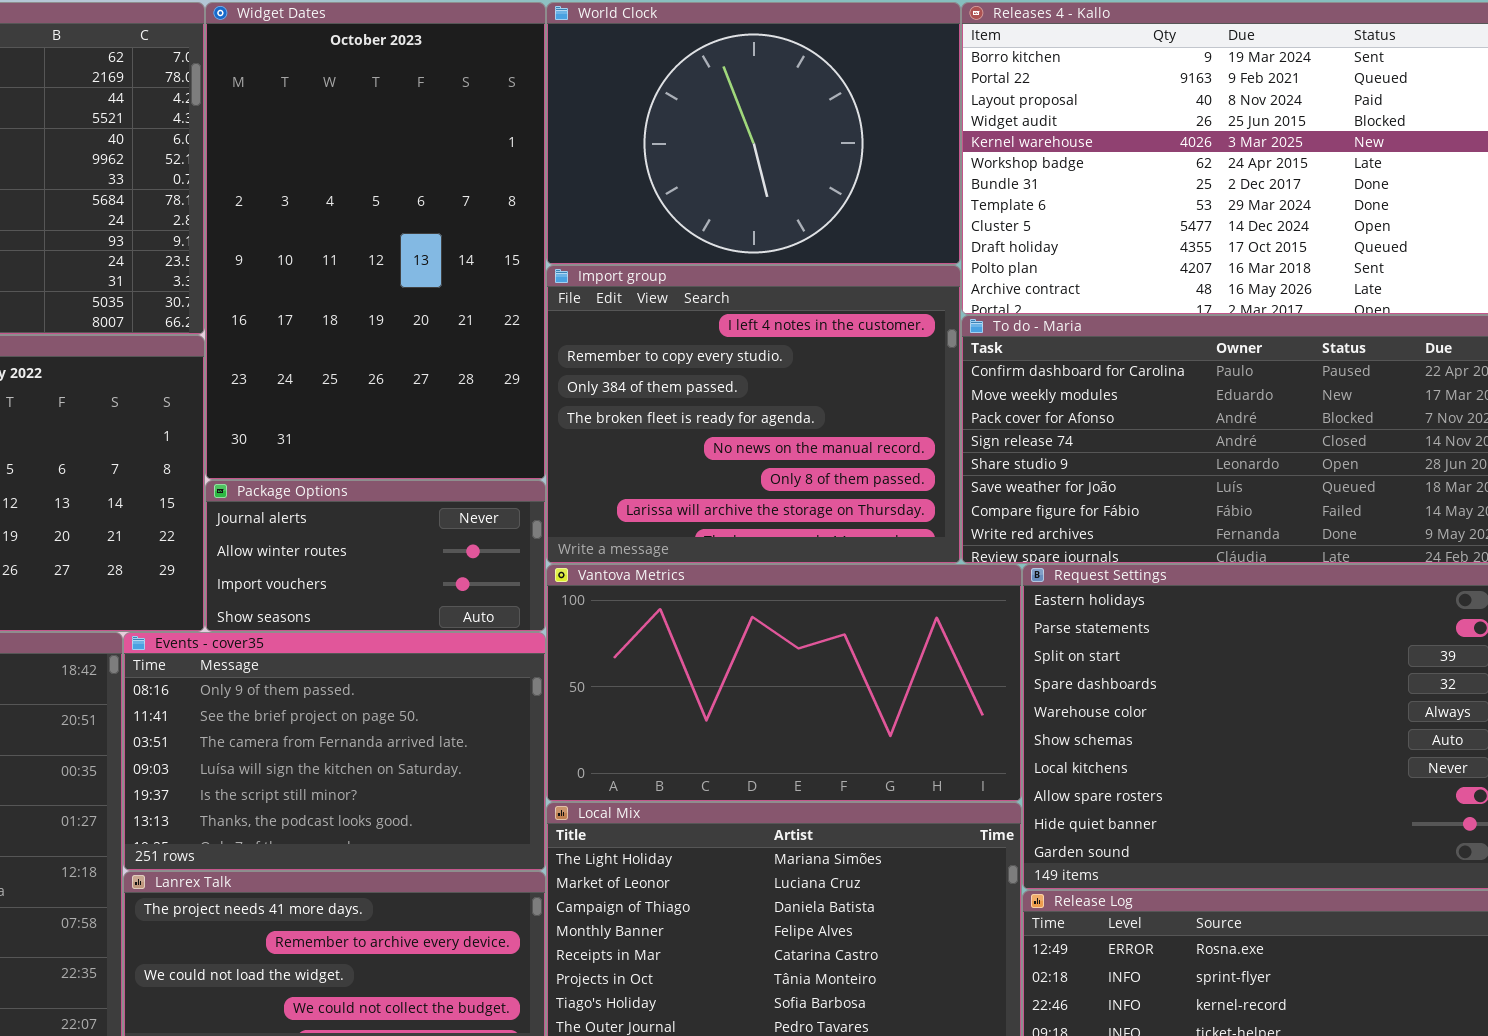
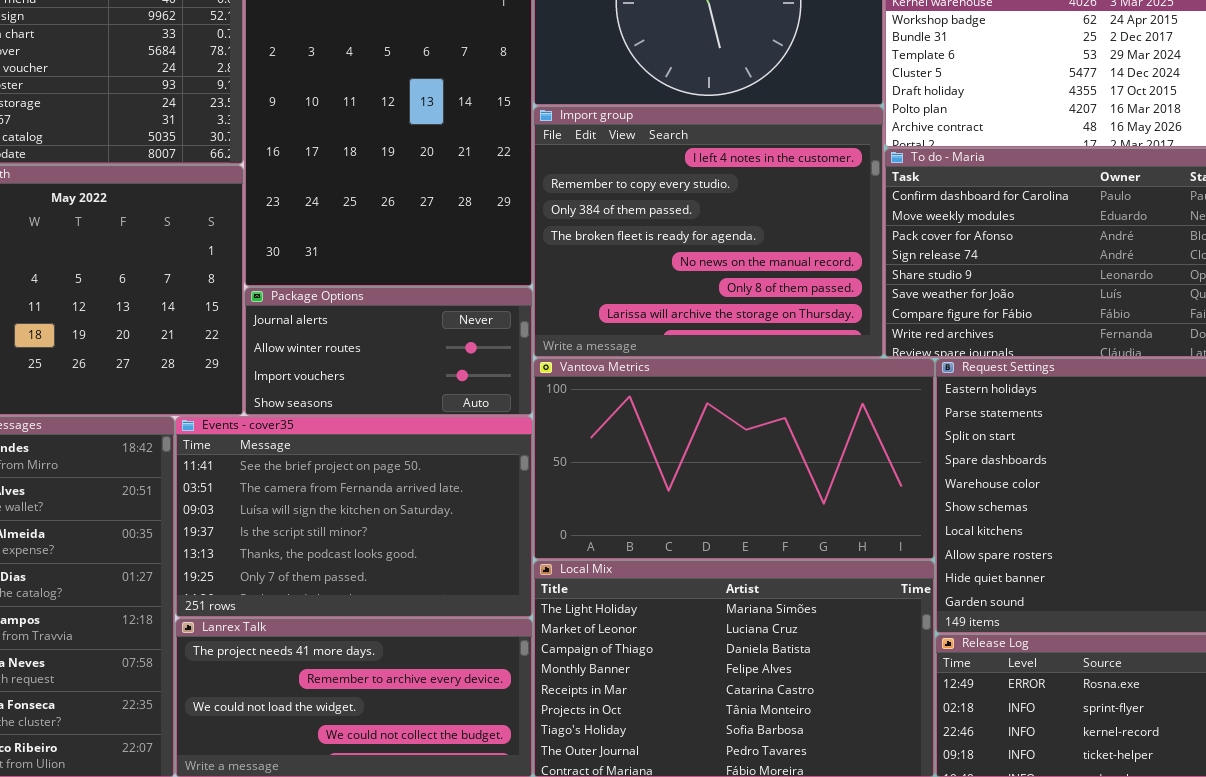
Events - cover35: [123,632,546,871] -> [175,416,533,618], scrolled down 1 row

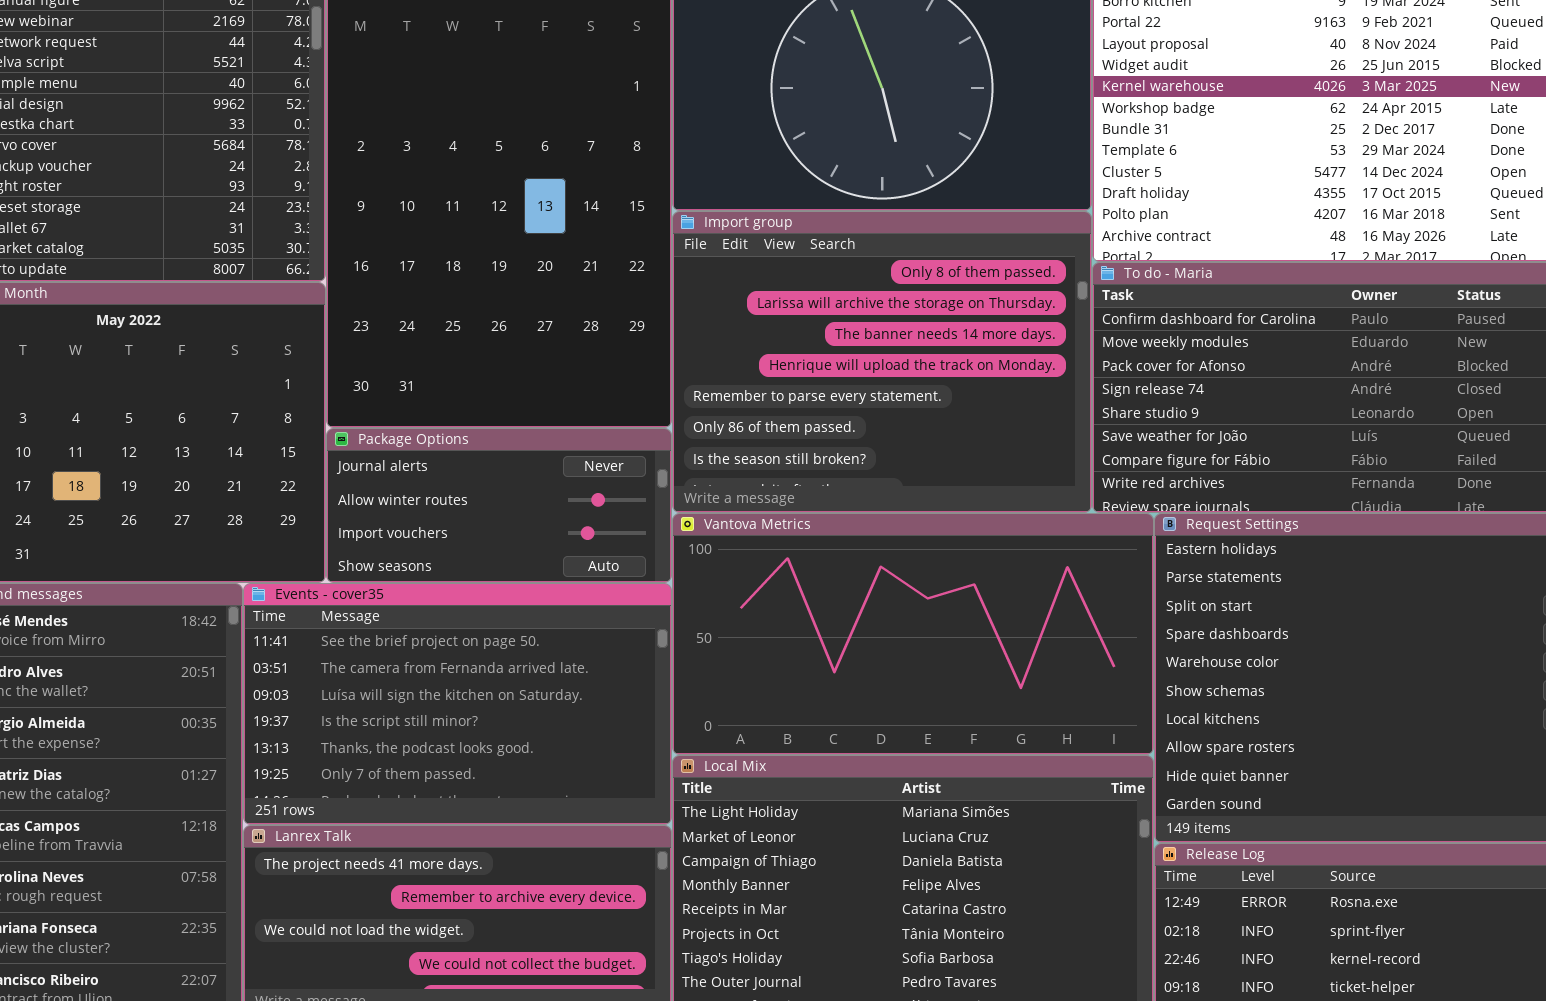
Import group: [533,106,884,358] -> [672,211,1092,513], scrolled down 5 rows

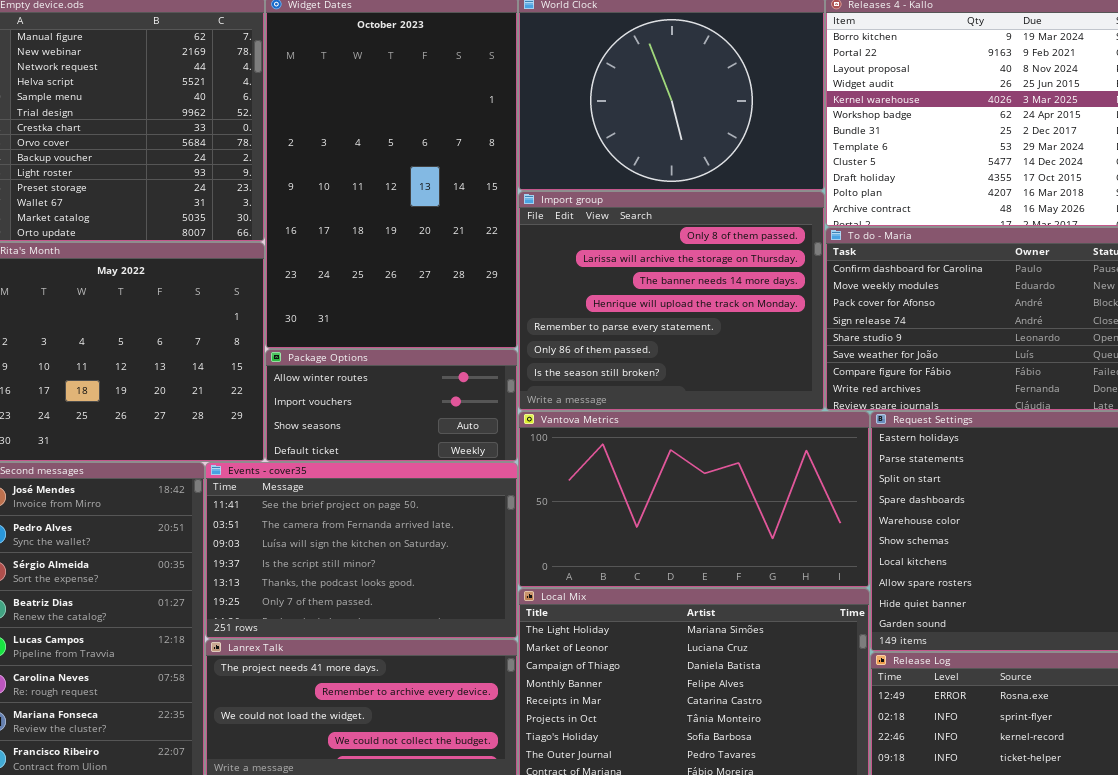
Package Options: [326,428,672,583] -> [265,349,518,462], scrolled down 1 row

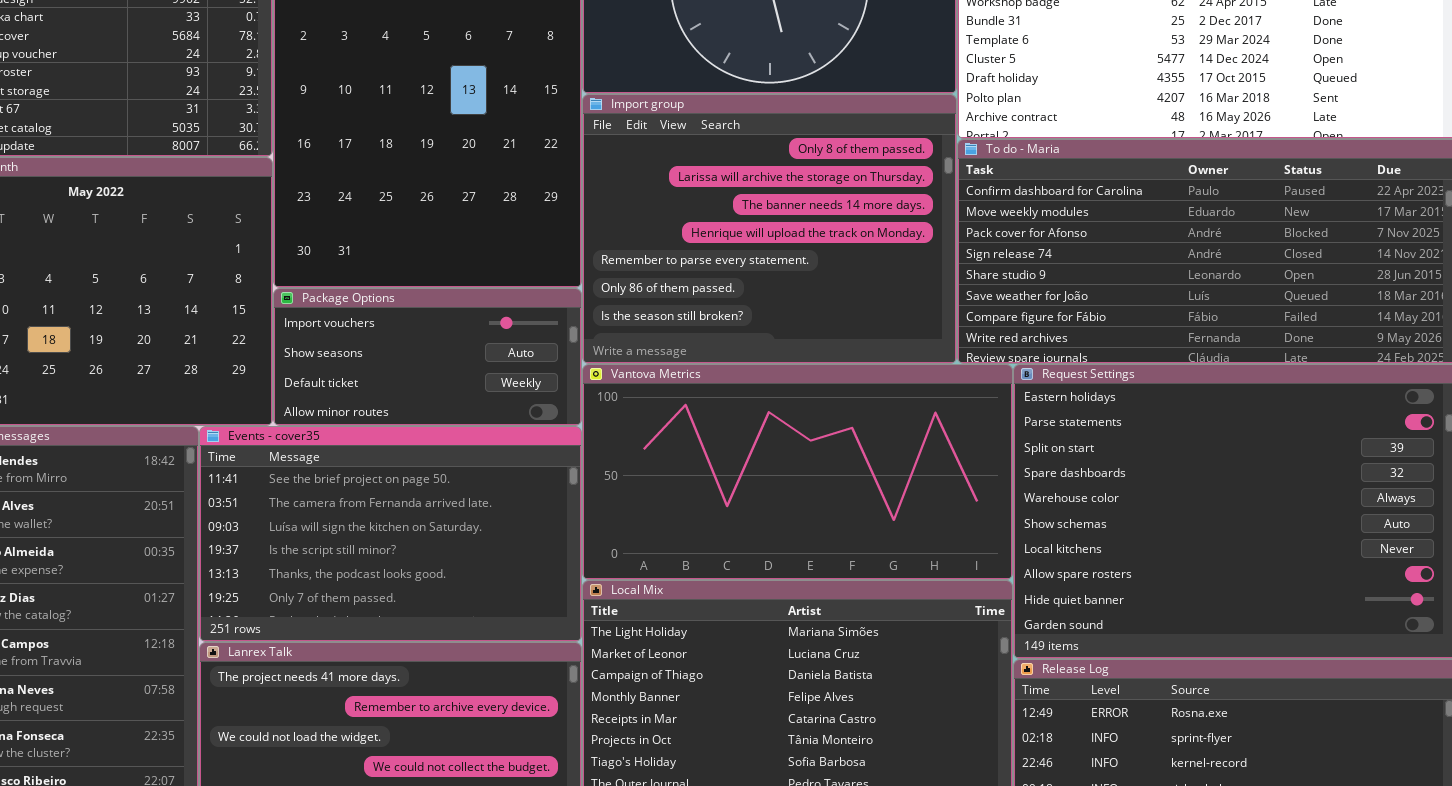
Package Options: [265,349,518,462] -> [273,288,582,426], scrolled down 1 row

